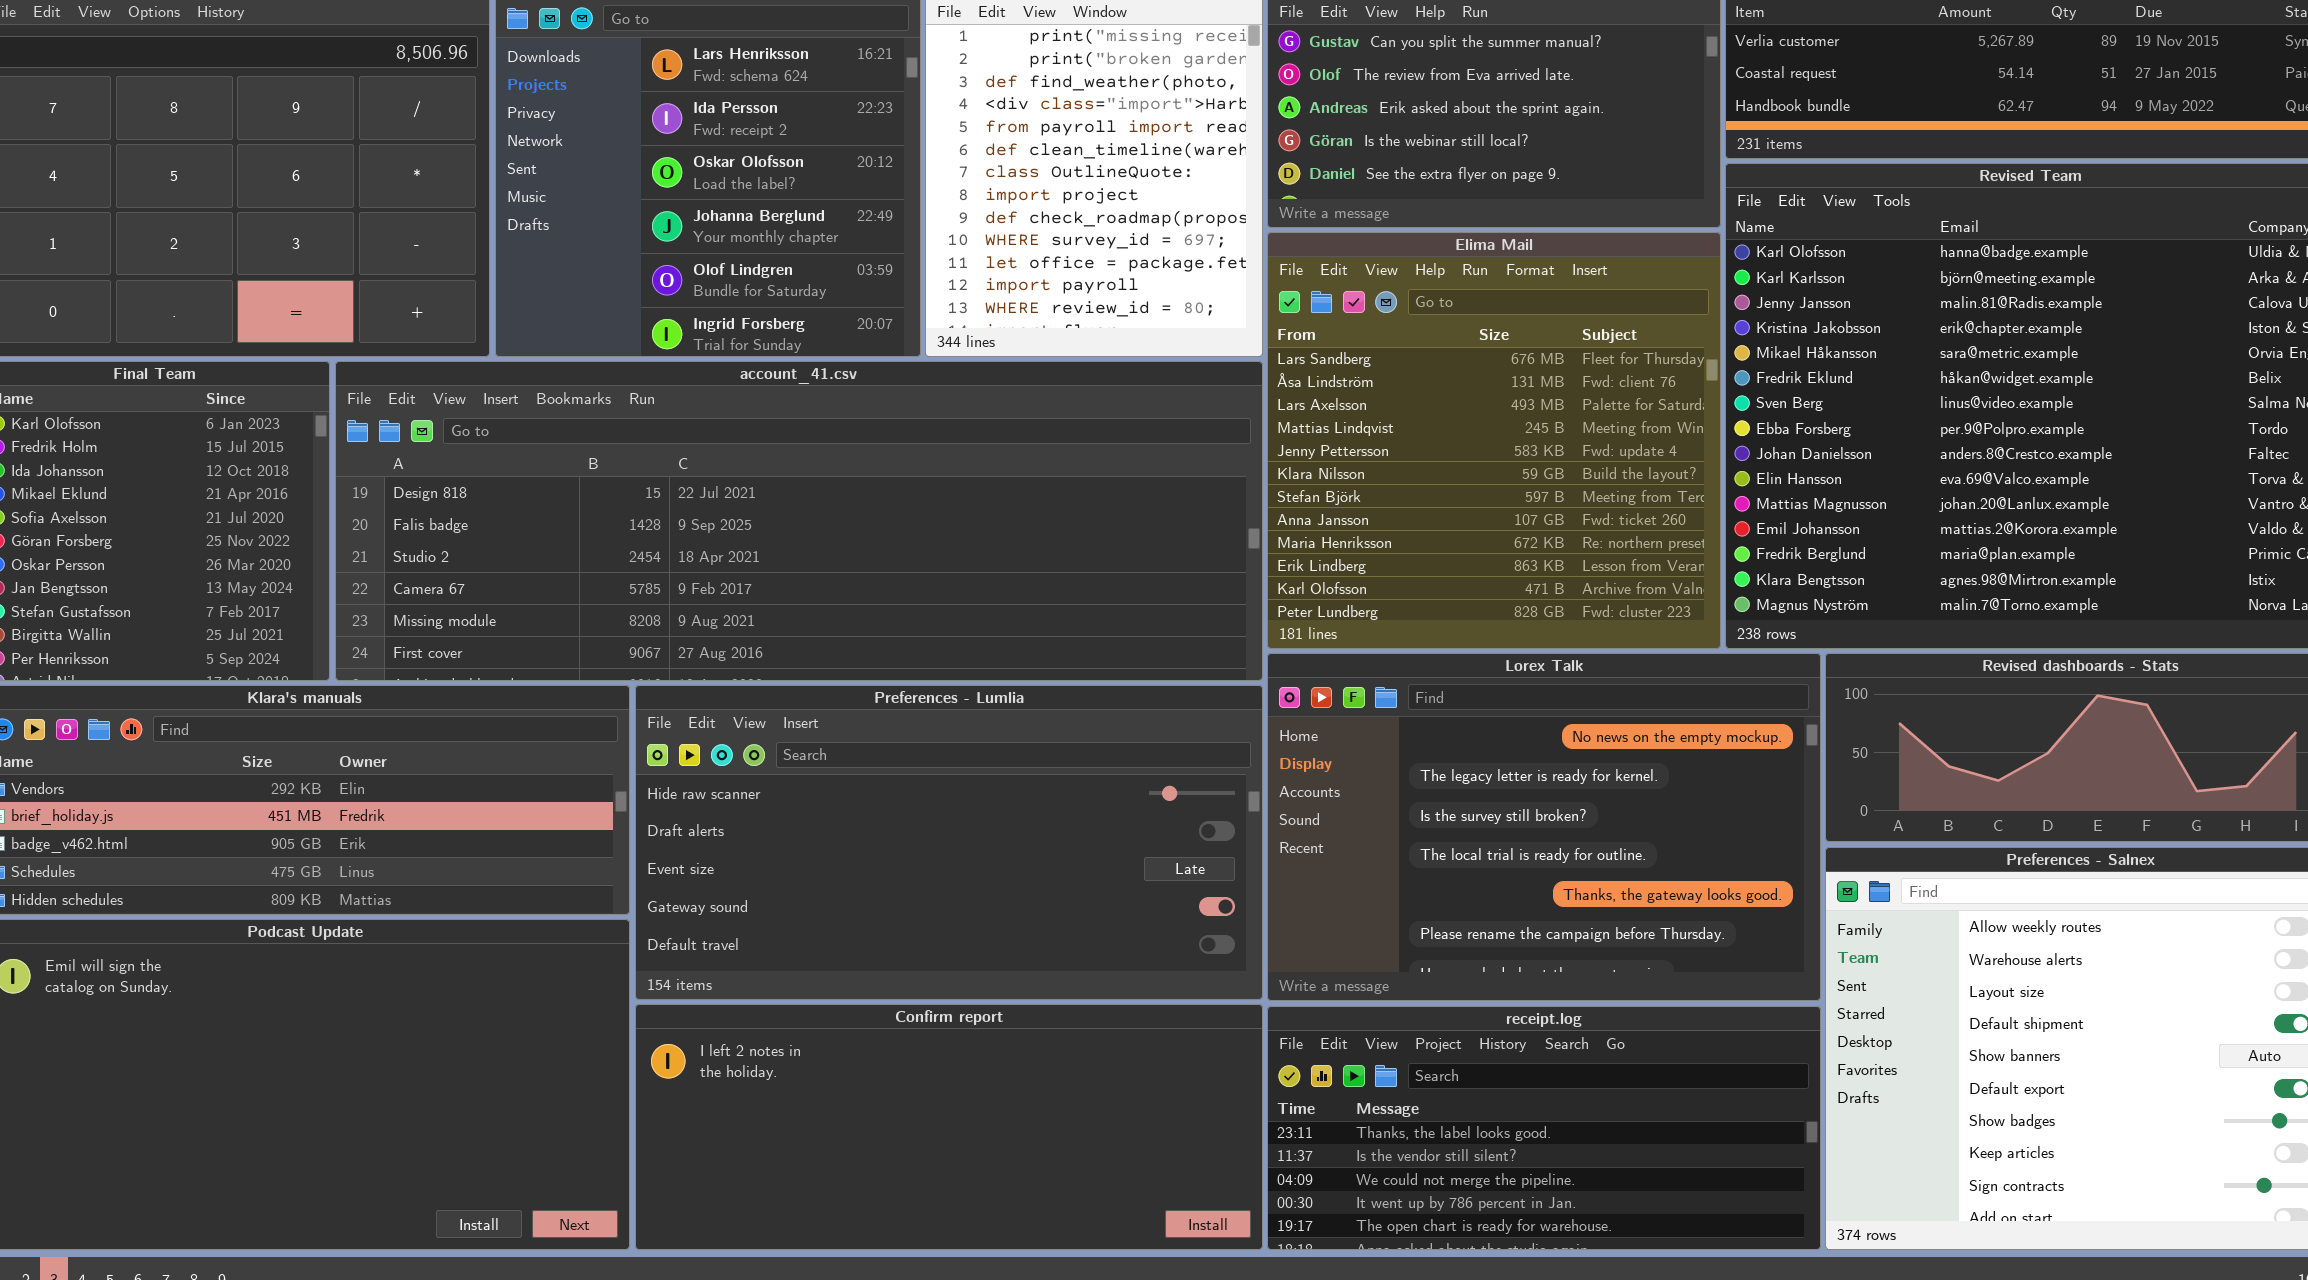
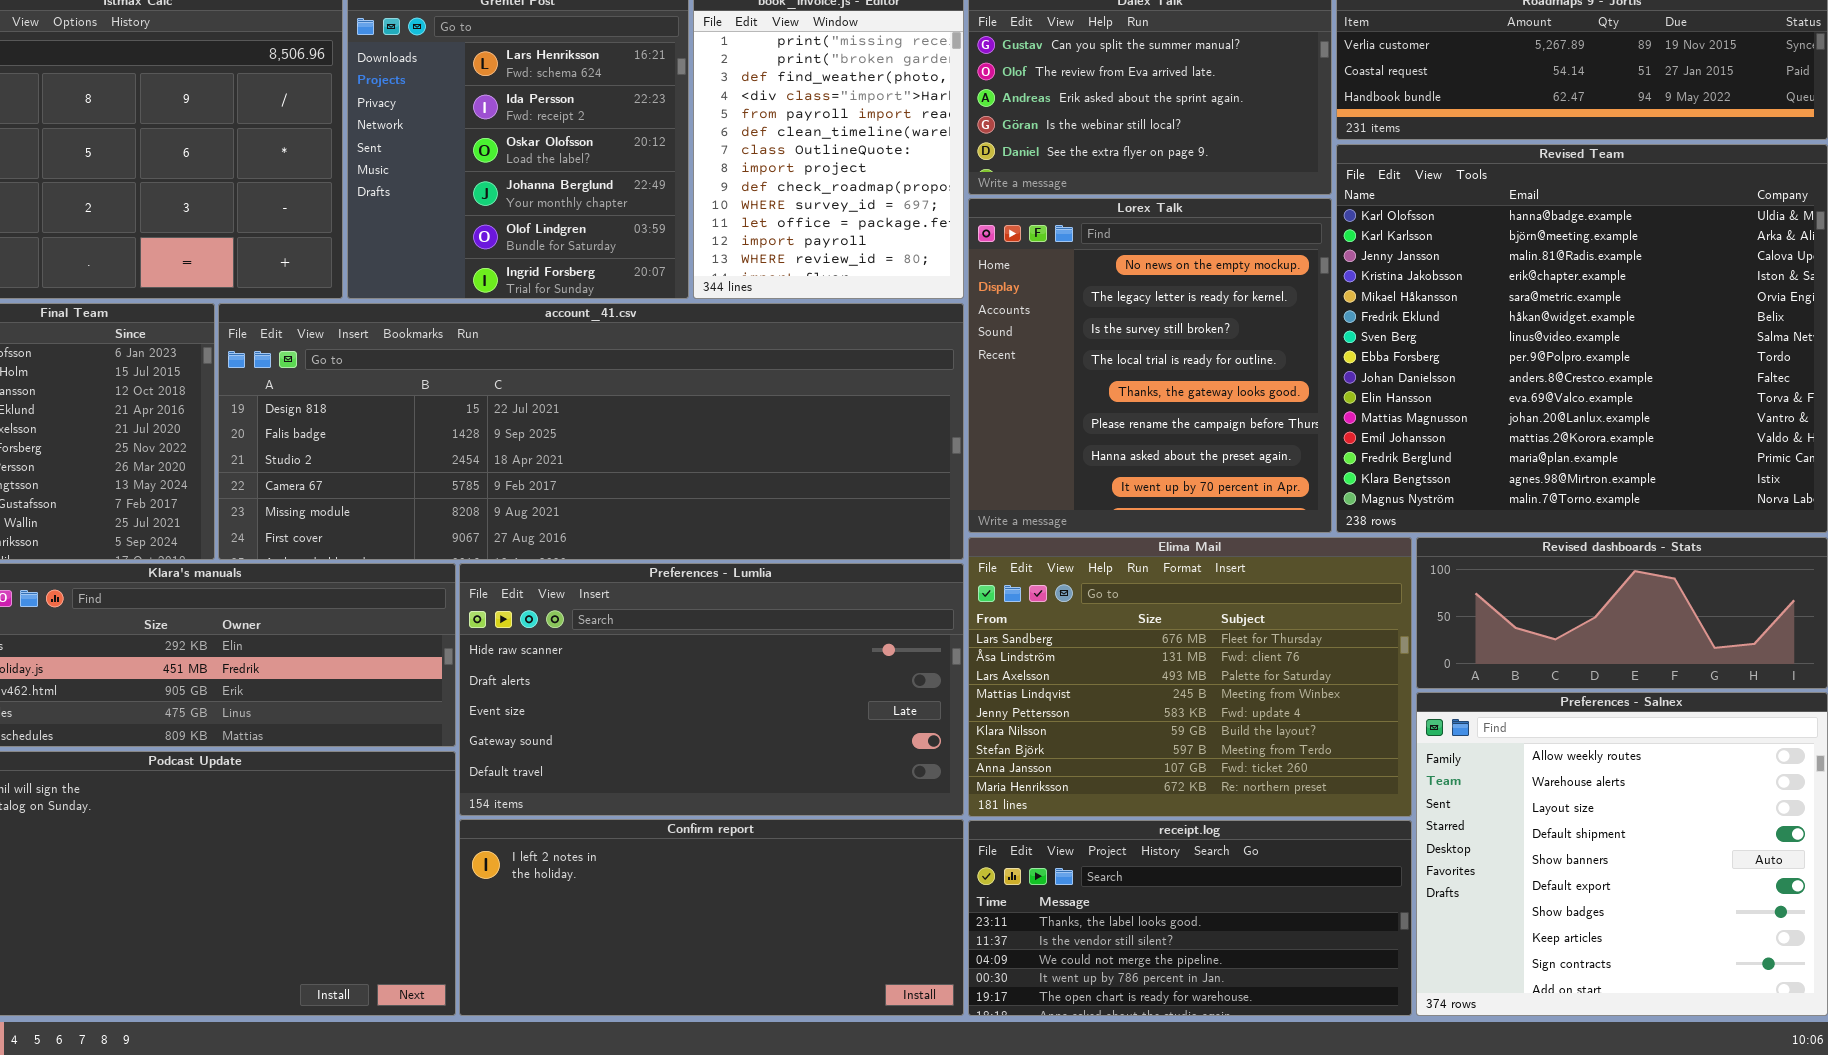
Elima Mail: [1267,232,1721,649] -> [968,537,1412,817], moved, resized
Lorex Talk: [1267,653,1821,1001] -> [968,198,1332,533], moved, resized

